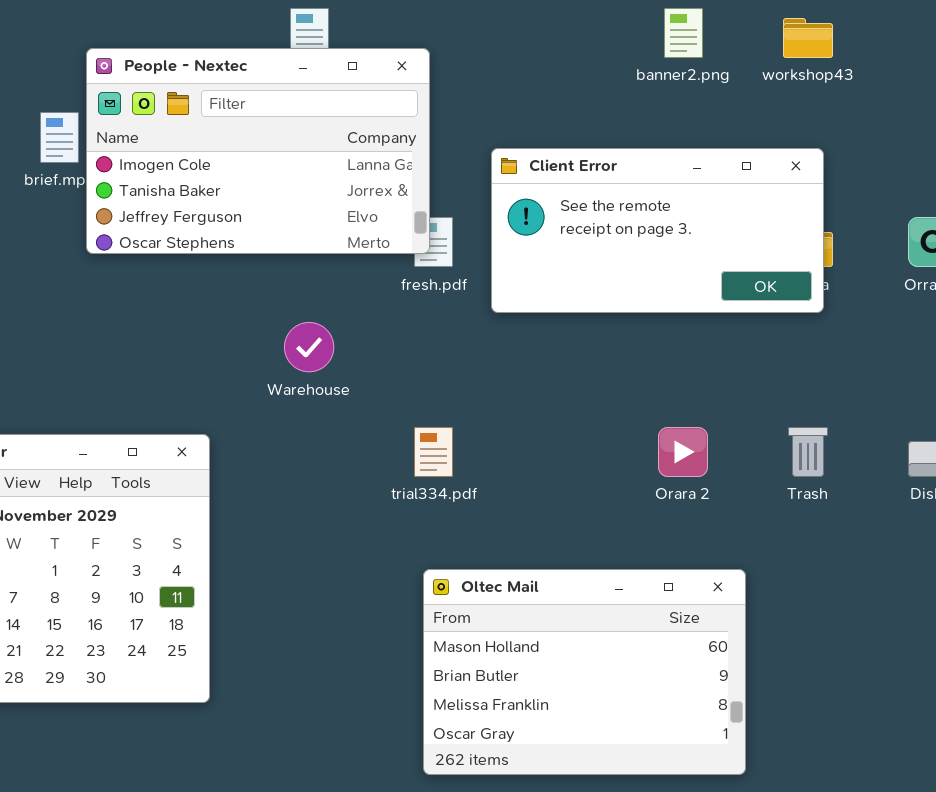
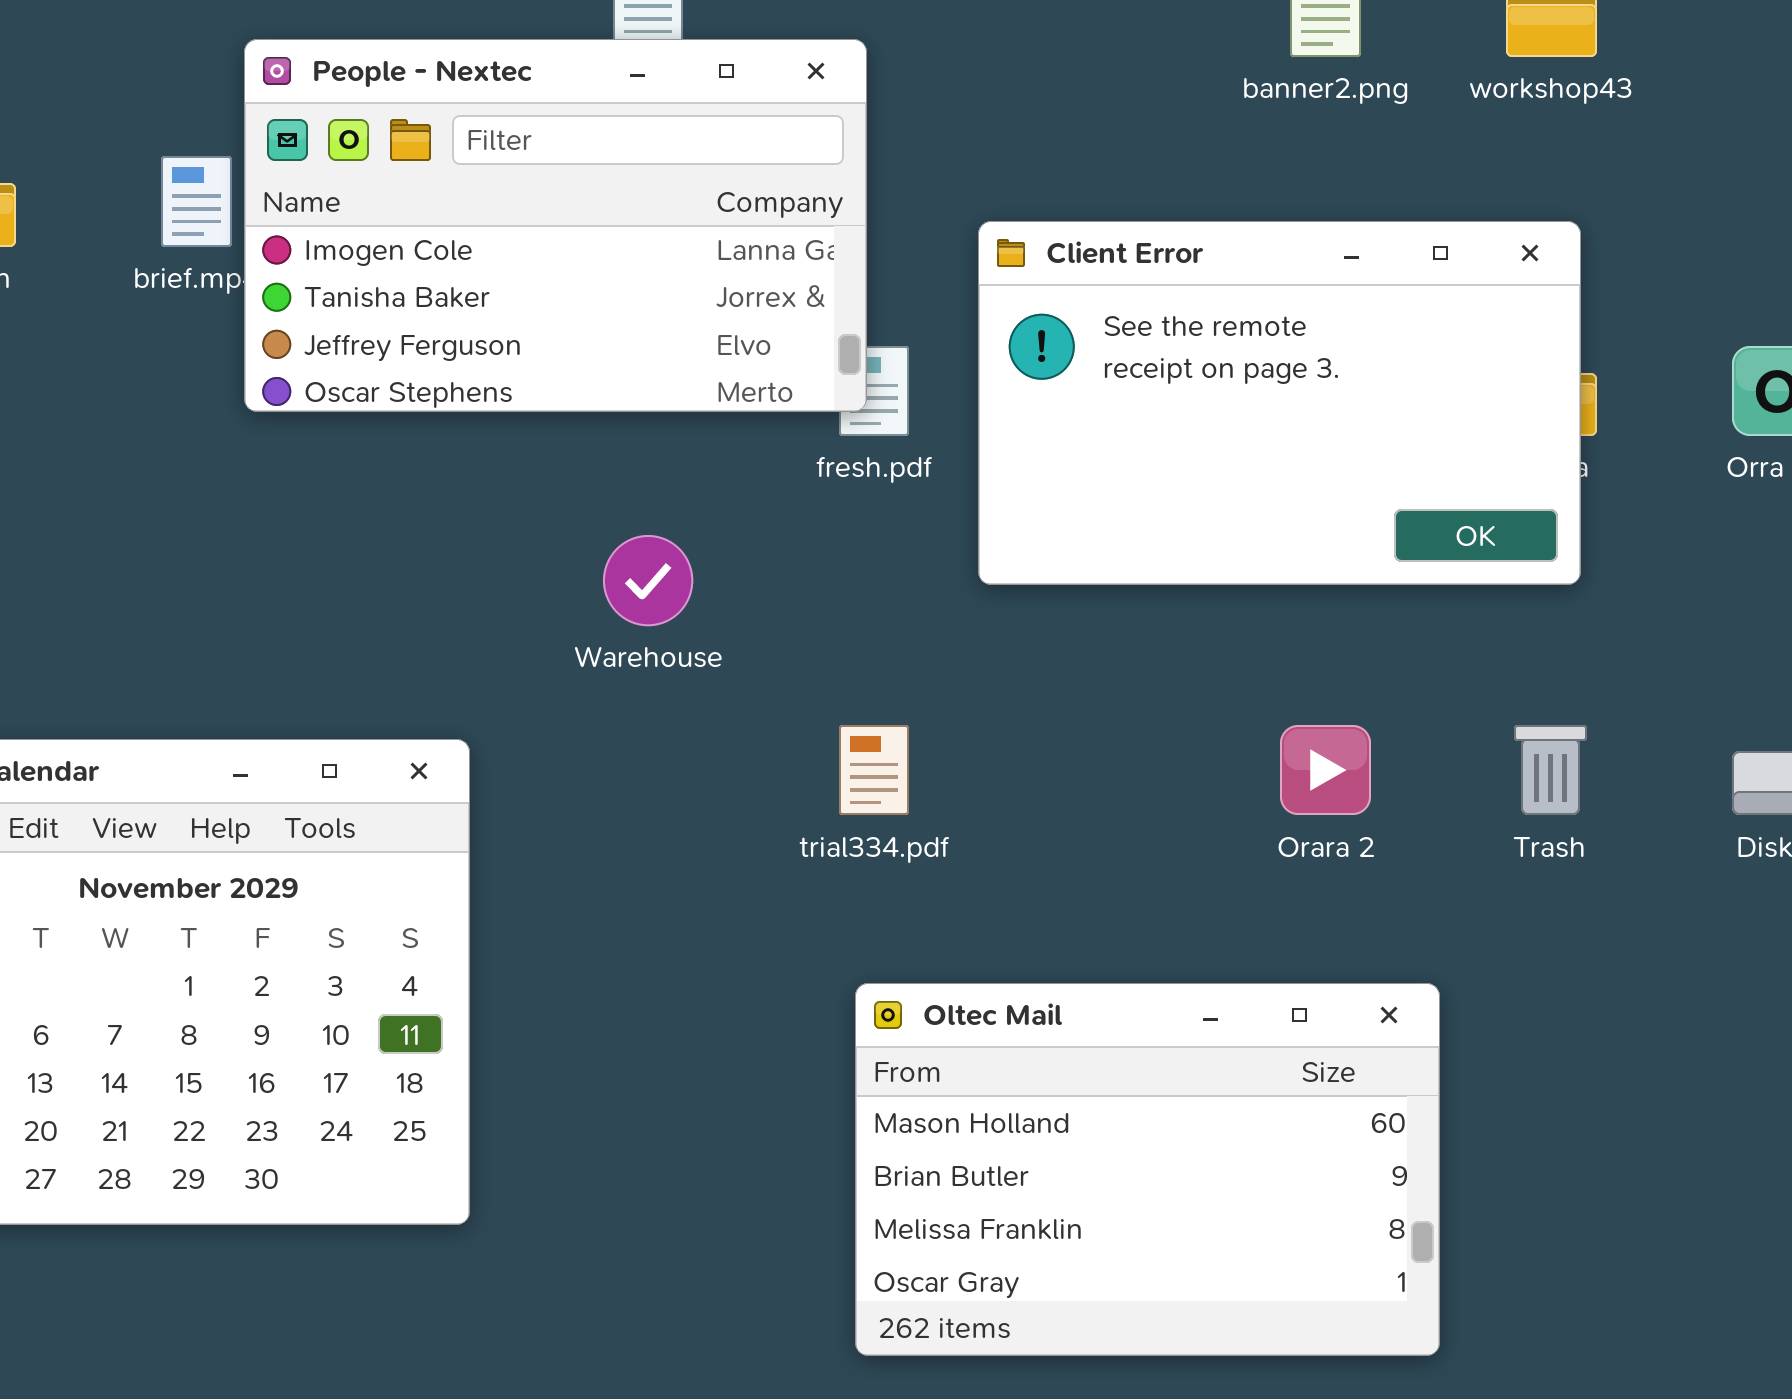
Client Error: [491,148,824,313] -> [978,221,1581,585], resized

